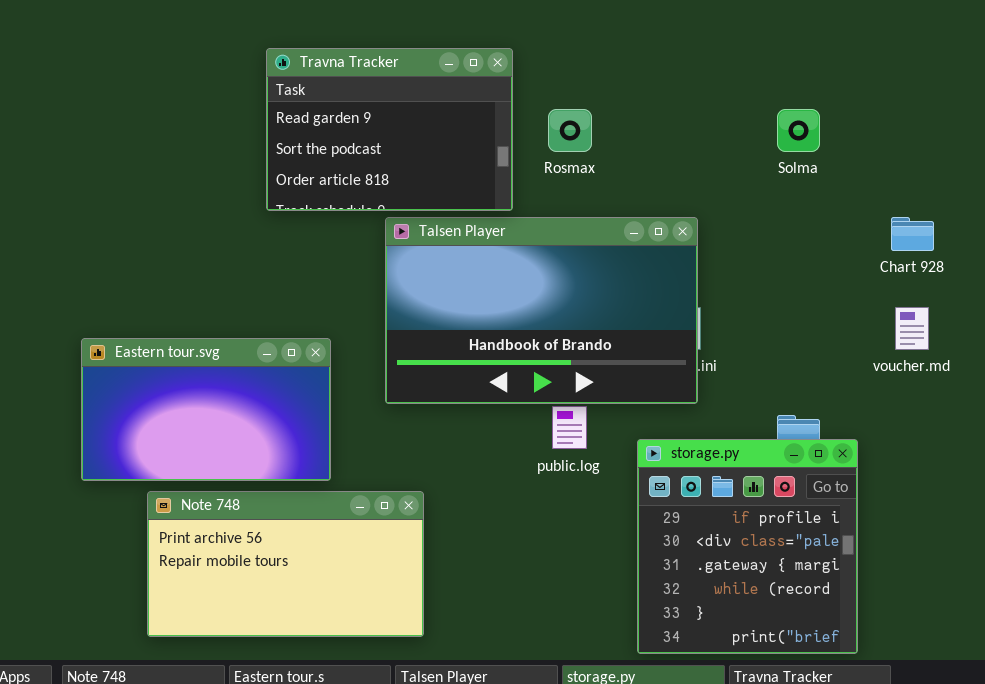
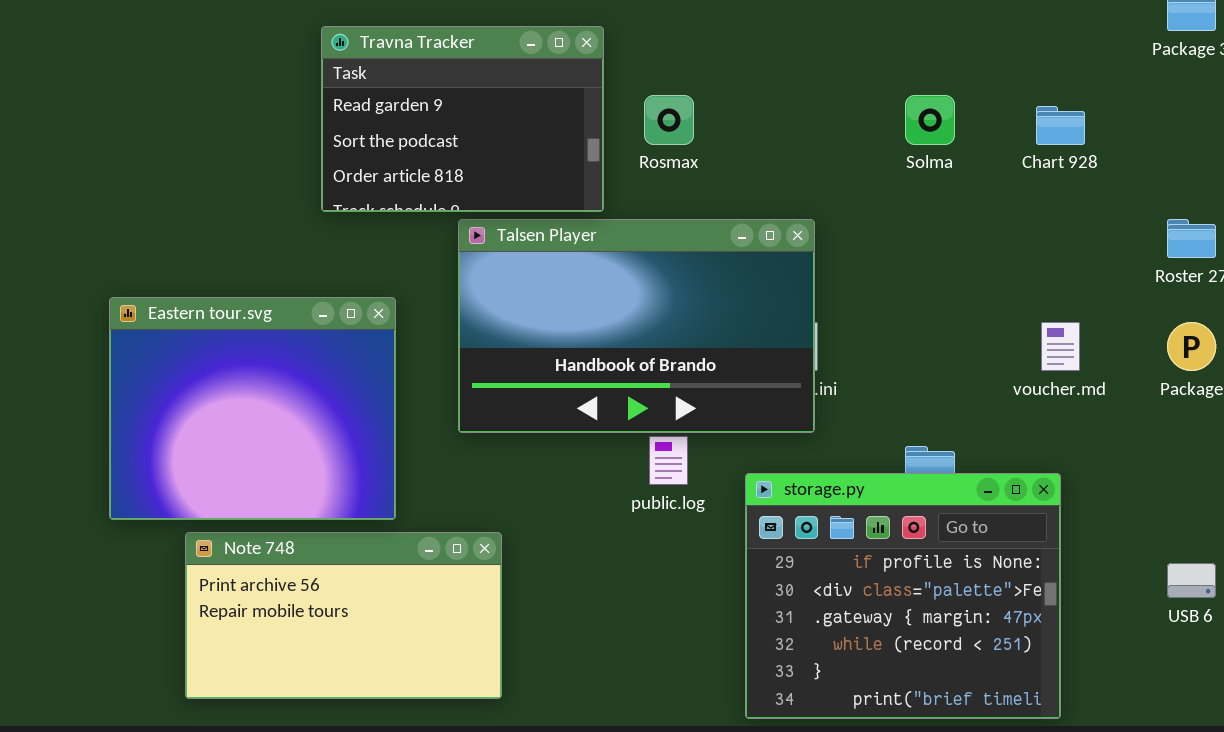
Chart 928: [891,217,934,251] -> [1036,106,1085,145], moved
Eastern tour.svg: [81,338,331,481] -> [109,297,396,520], resized
storage.py: [637,439,858,654] -> [745,473,1061,719], resized

